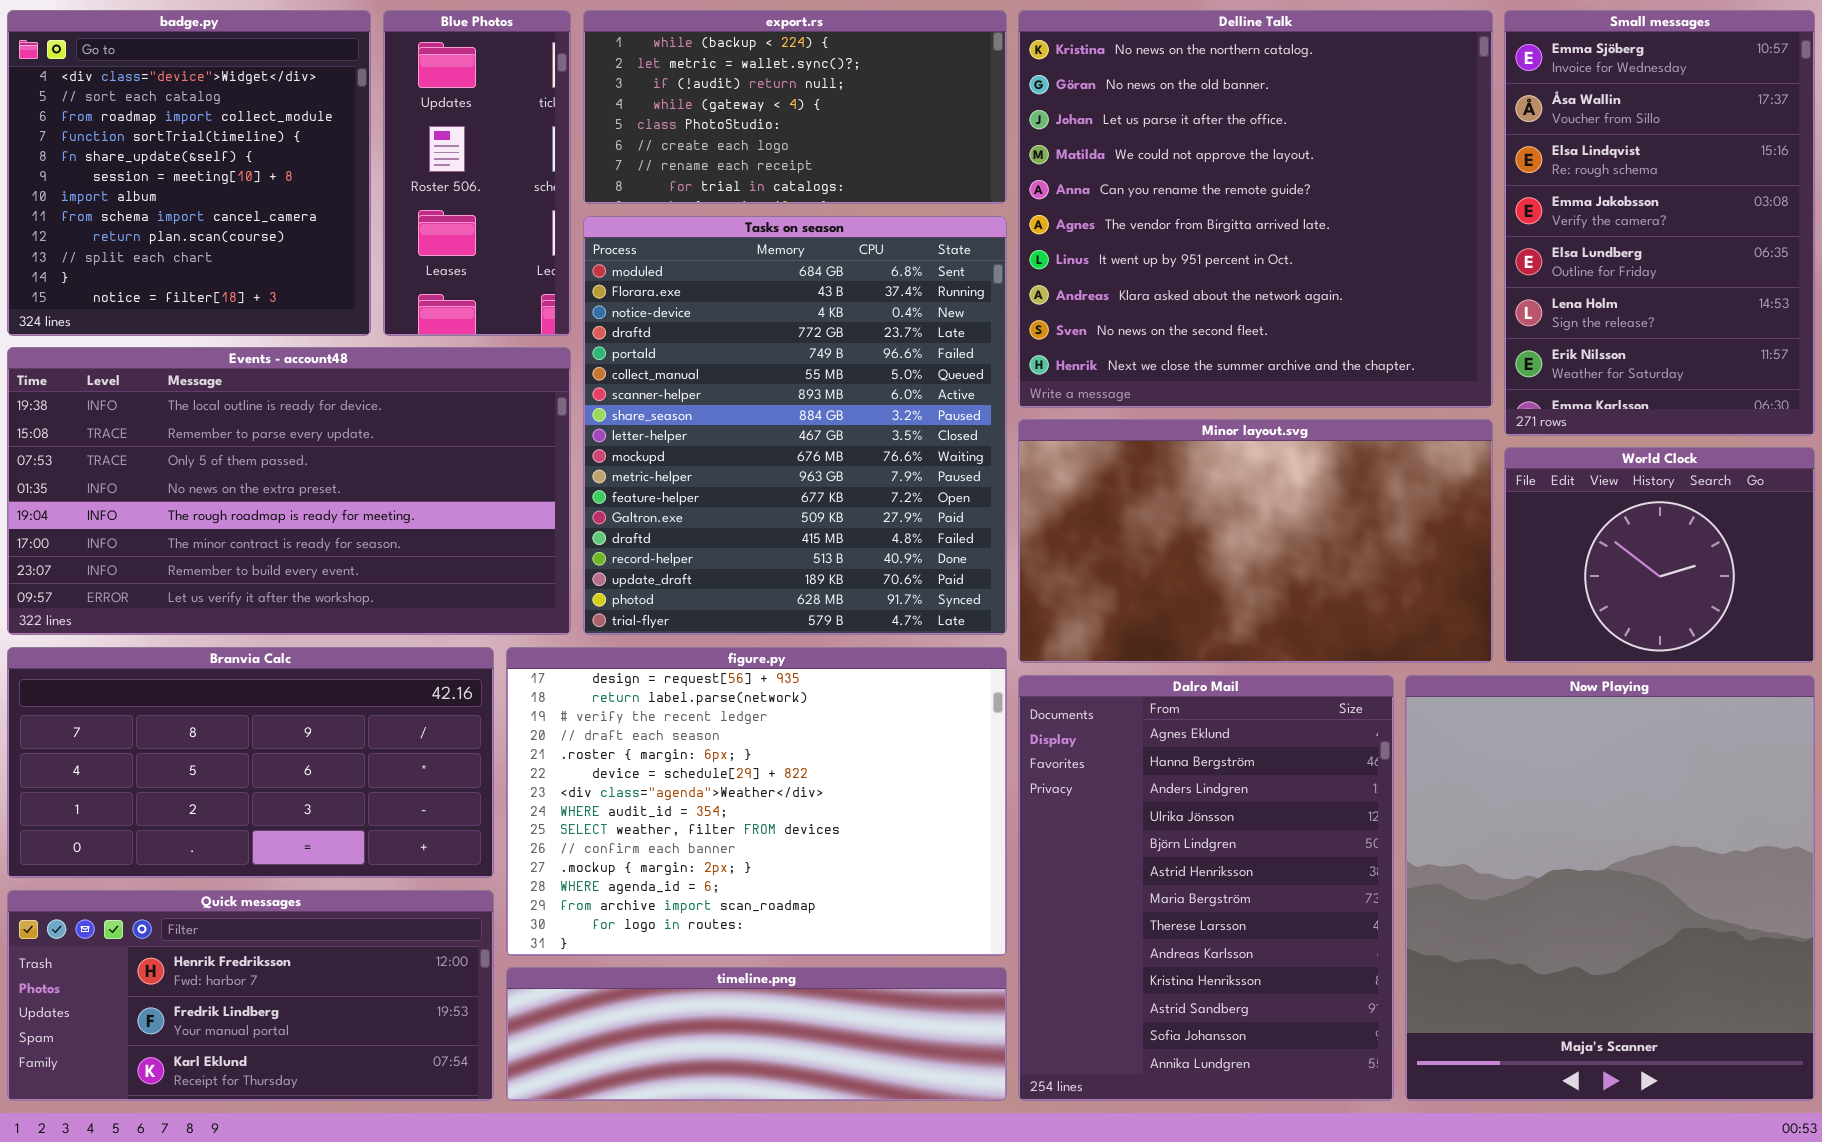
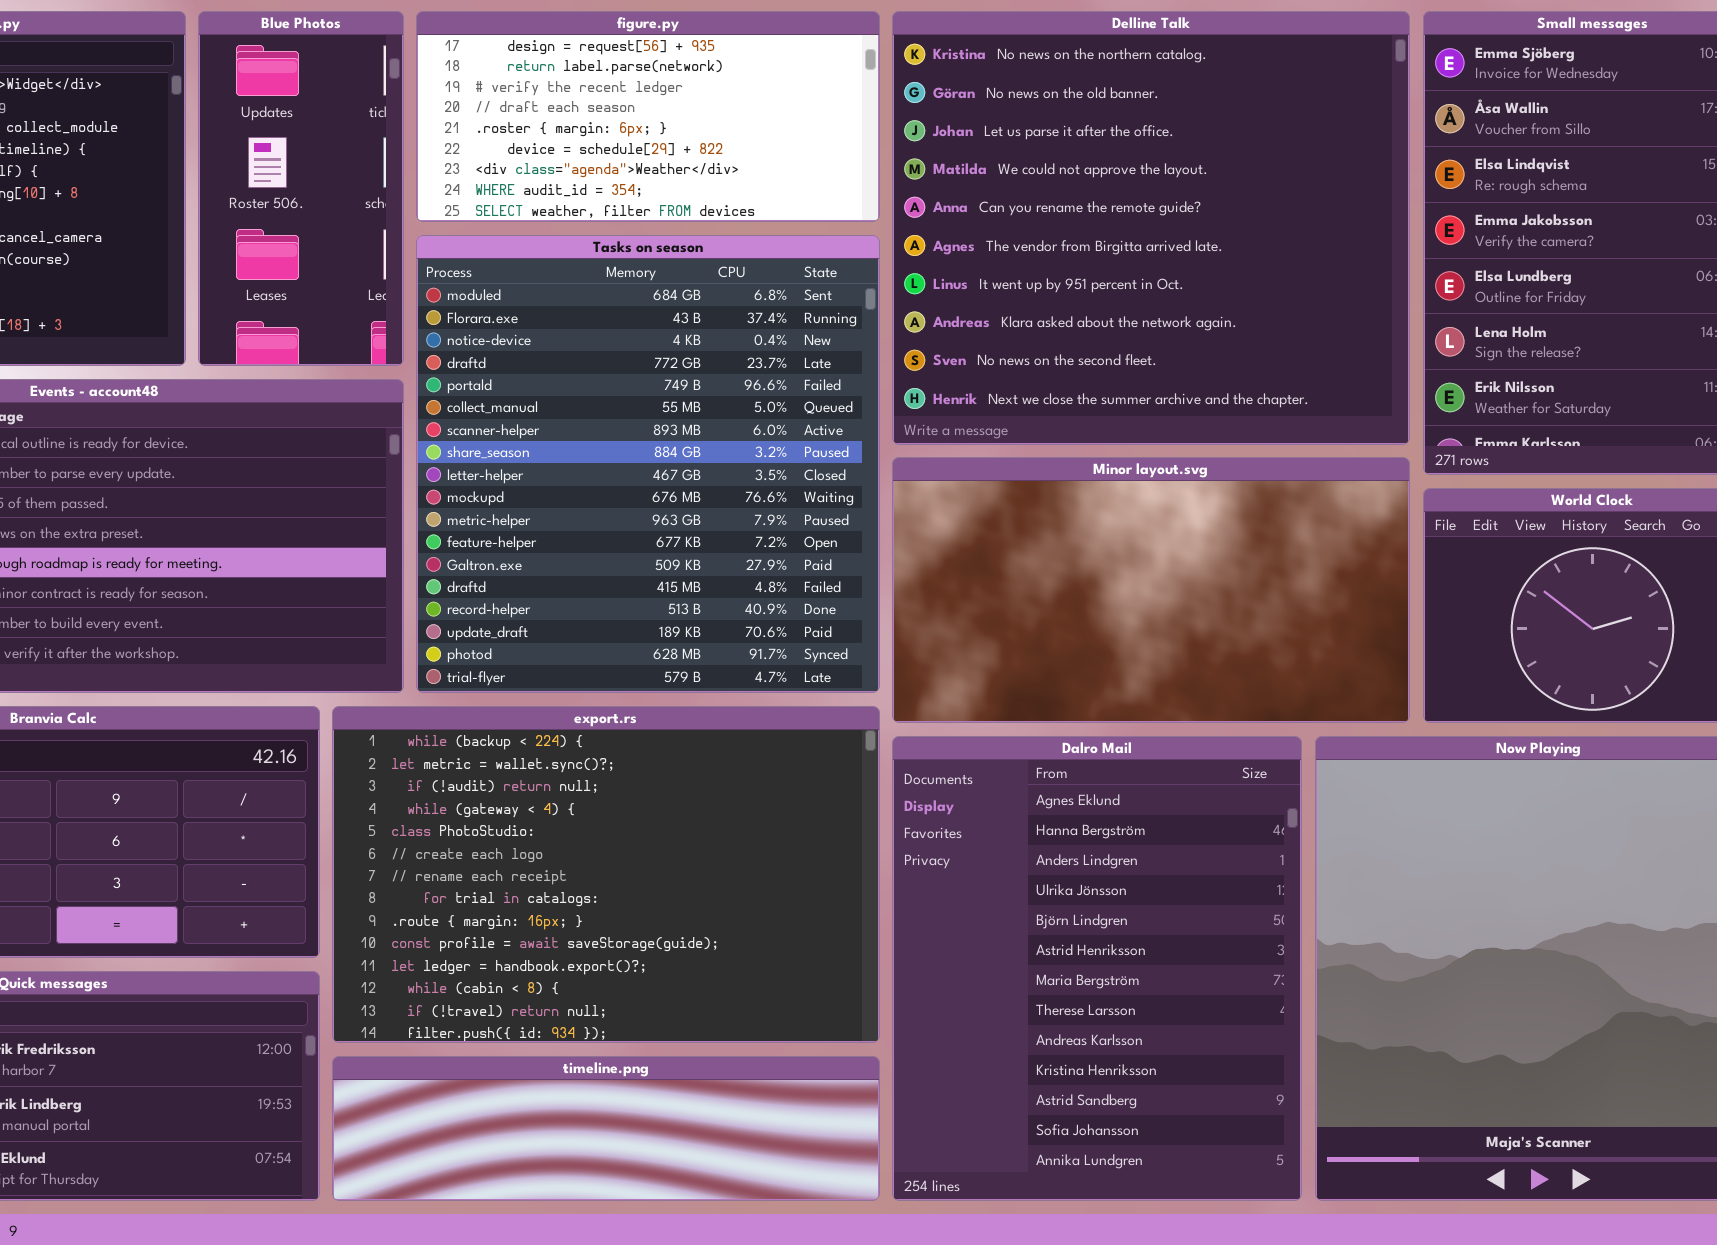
export.rs: [583,10,1007,204] -> [332,706,880,1043], moved, resized
figure.py: [506,647,1007,956] -> [416,11,880,222], moved, resized

